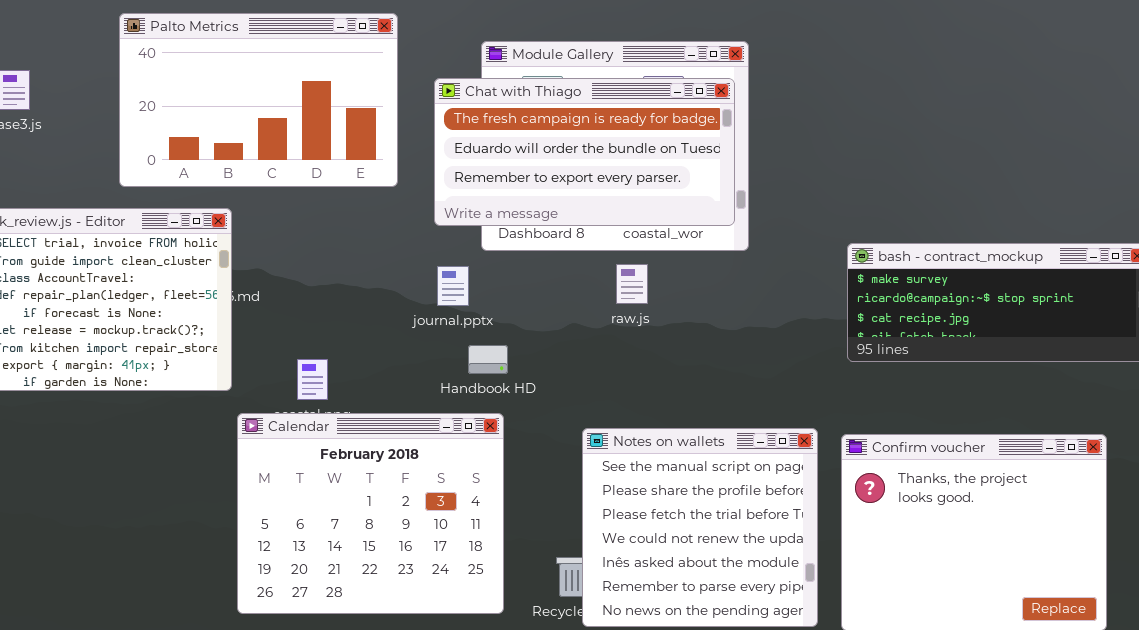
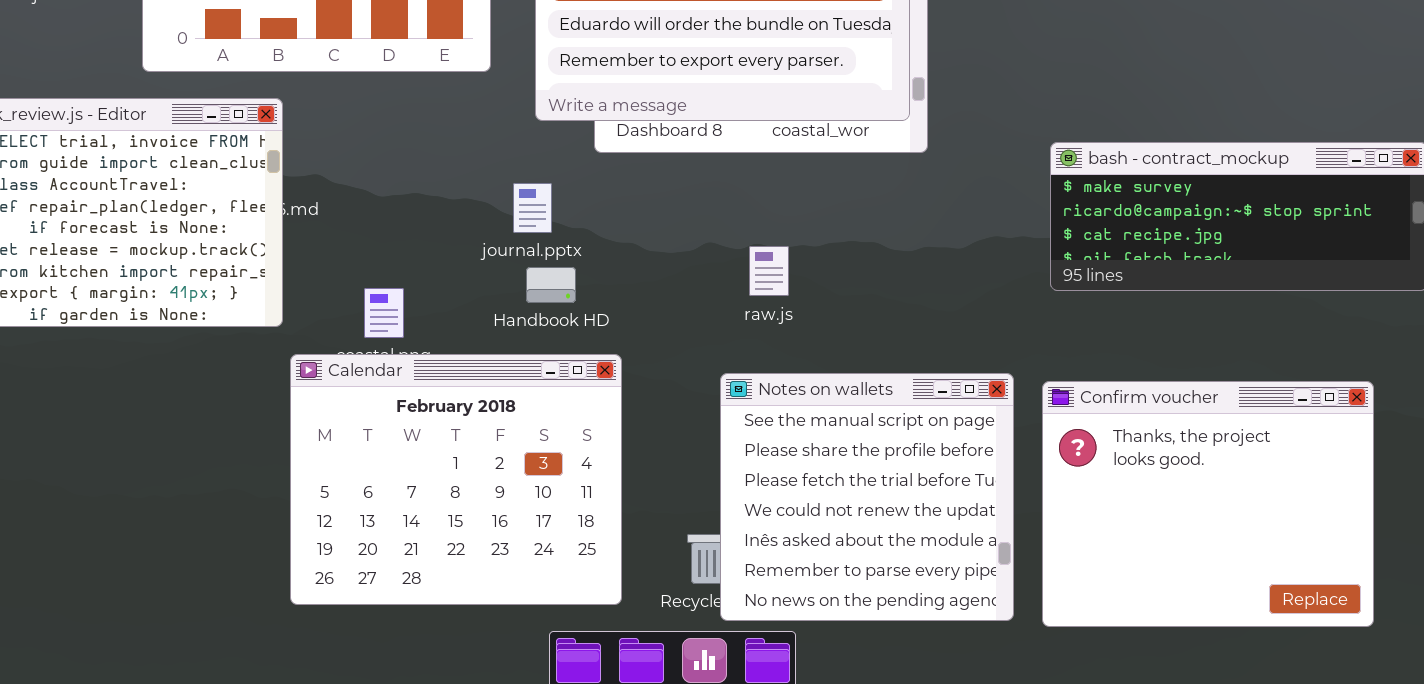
raw.js: [616,264,648,304] -> [749,246,789,296], moved
journal.pptx: [437,266,469,306] -> [513,183,552,233], moved
Handbook HD: [468,345,508,374] -> [526,267,576,303], moved

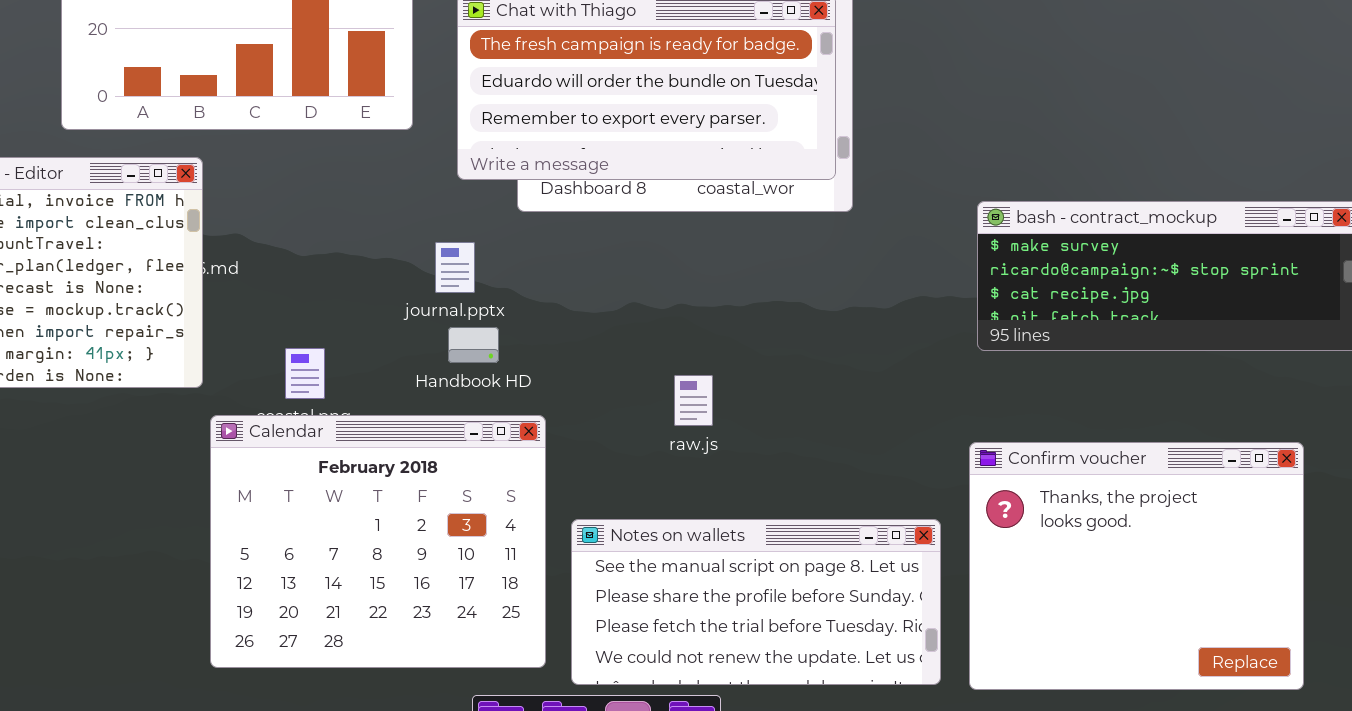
raw.js: [749,246,789,296] -> [674,375,713,426], moved
Notes on wallets: [720,373,1014,621] -> [571,519,941,685], resized

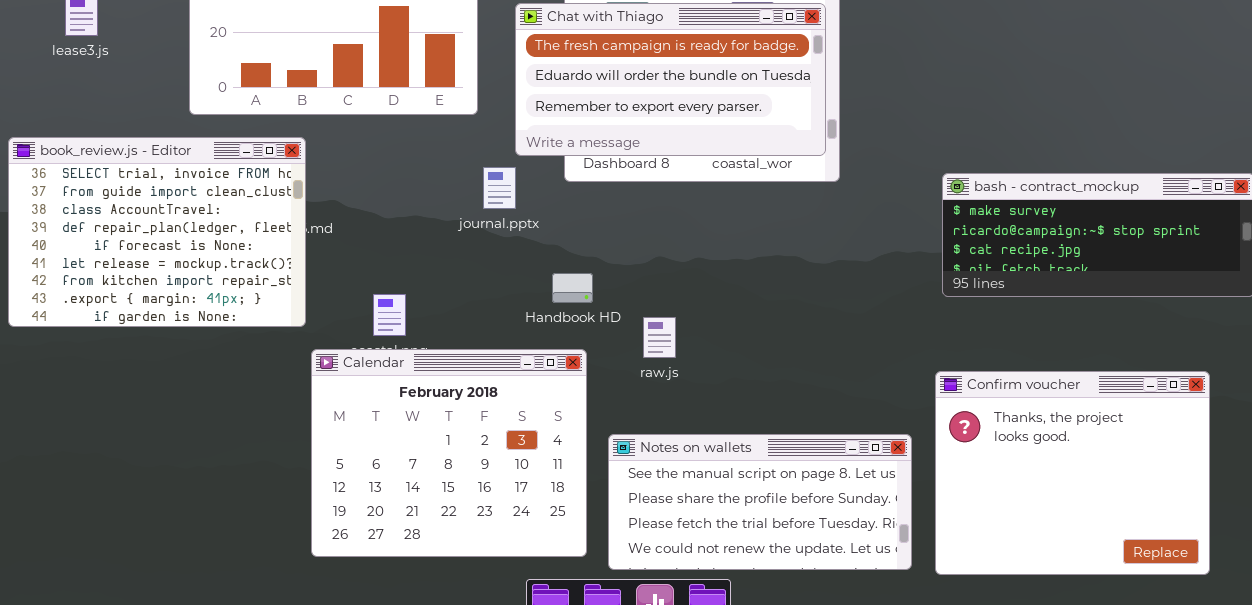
journal.pptx: [435,242,475,293] -> [483,167,516,209], moved
Handbook HD: [448,327,499,363] -> [552,273,593,303], moved
raw.js: [674,375,713,426] -> [643,317,676,358], moved

